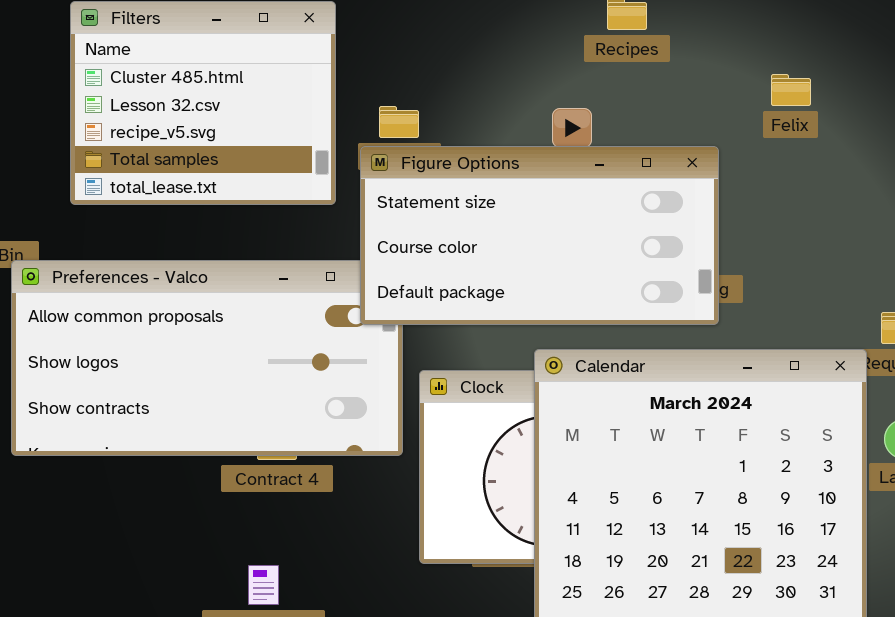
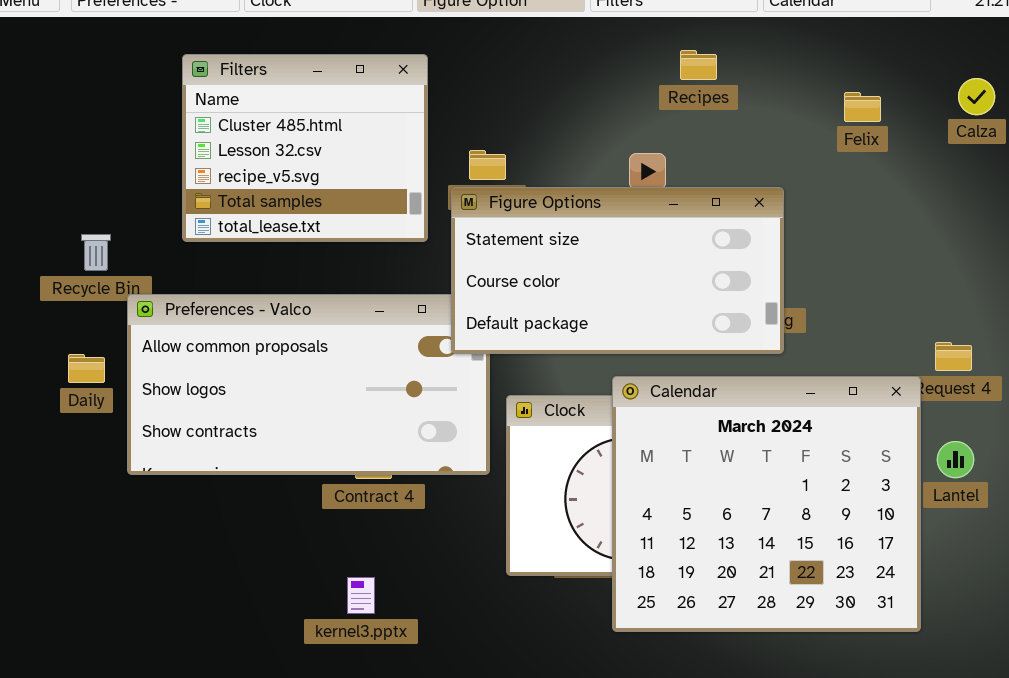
Felix: [771,74,811,106] -> [844,92,881,122], moved

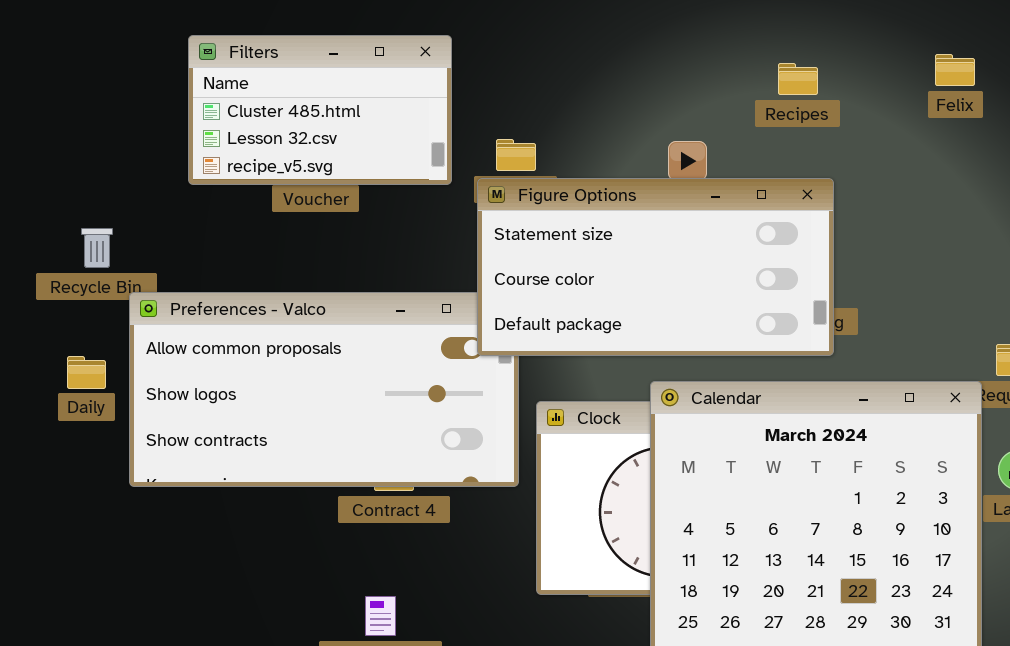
Recipes: [680,50,717,80] -> [778,63,818,95], moved
Filters: [182,54,428,242] -> [188,35,452,185], resized
Felix: [844,92,881,122] -> [935,54,975,86], moved

